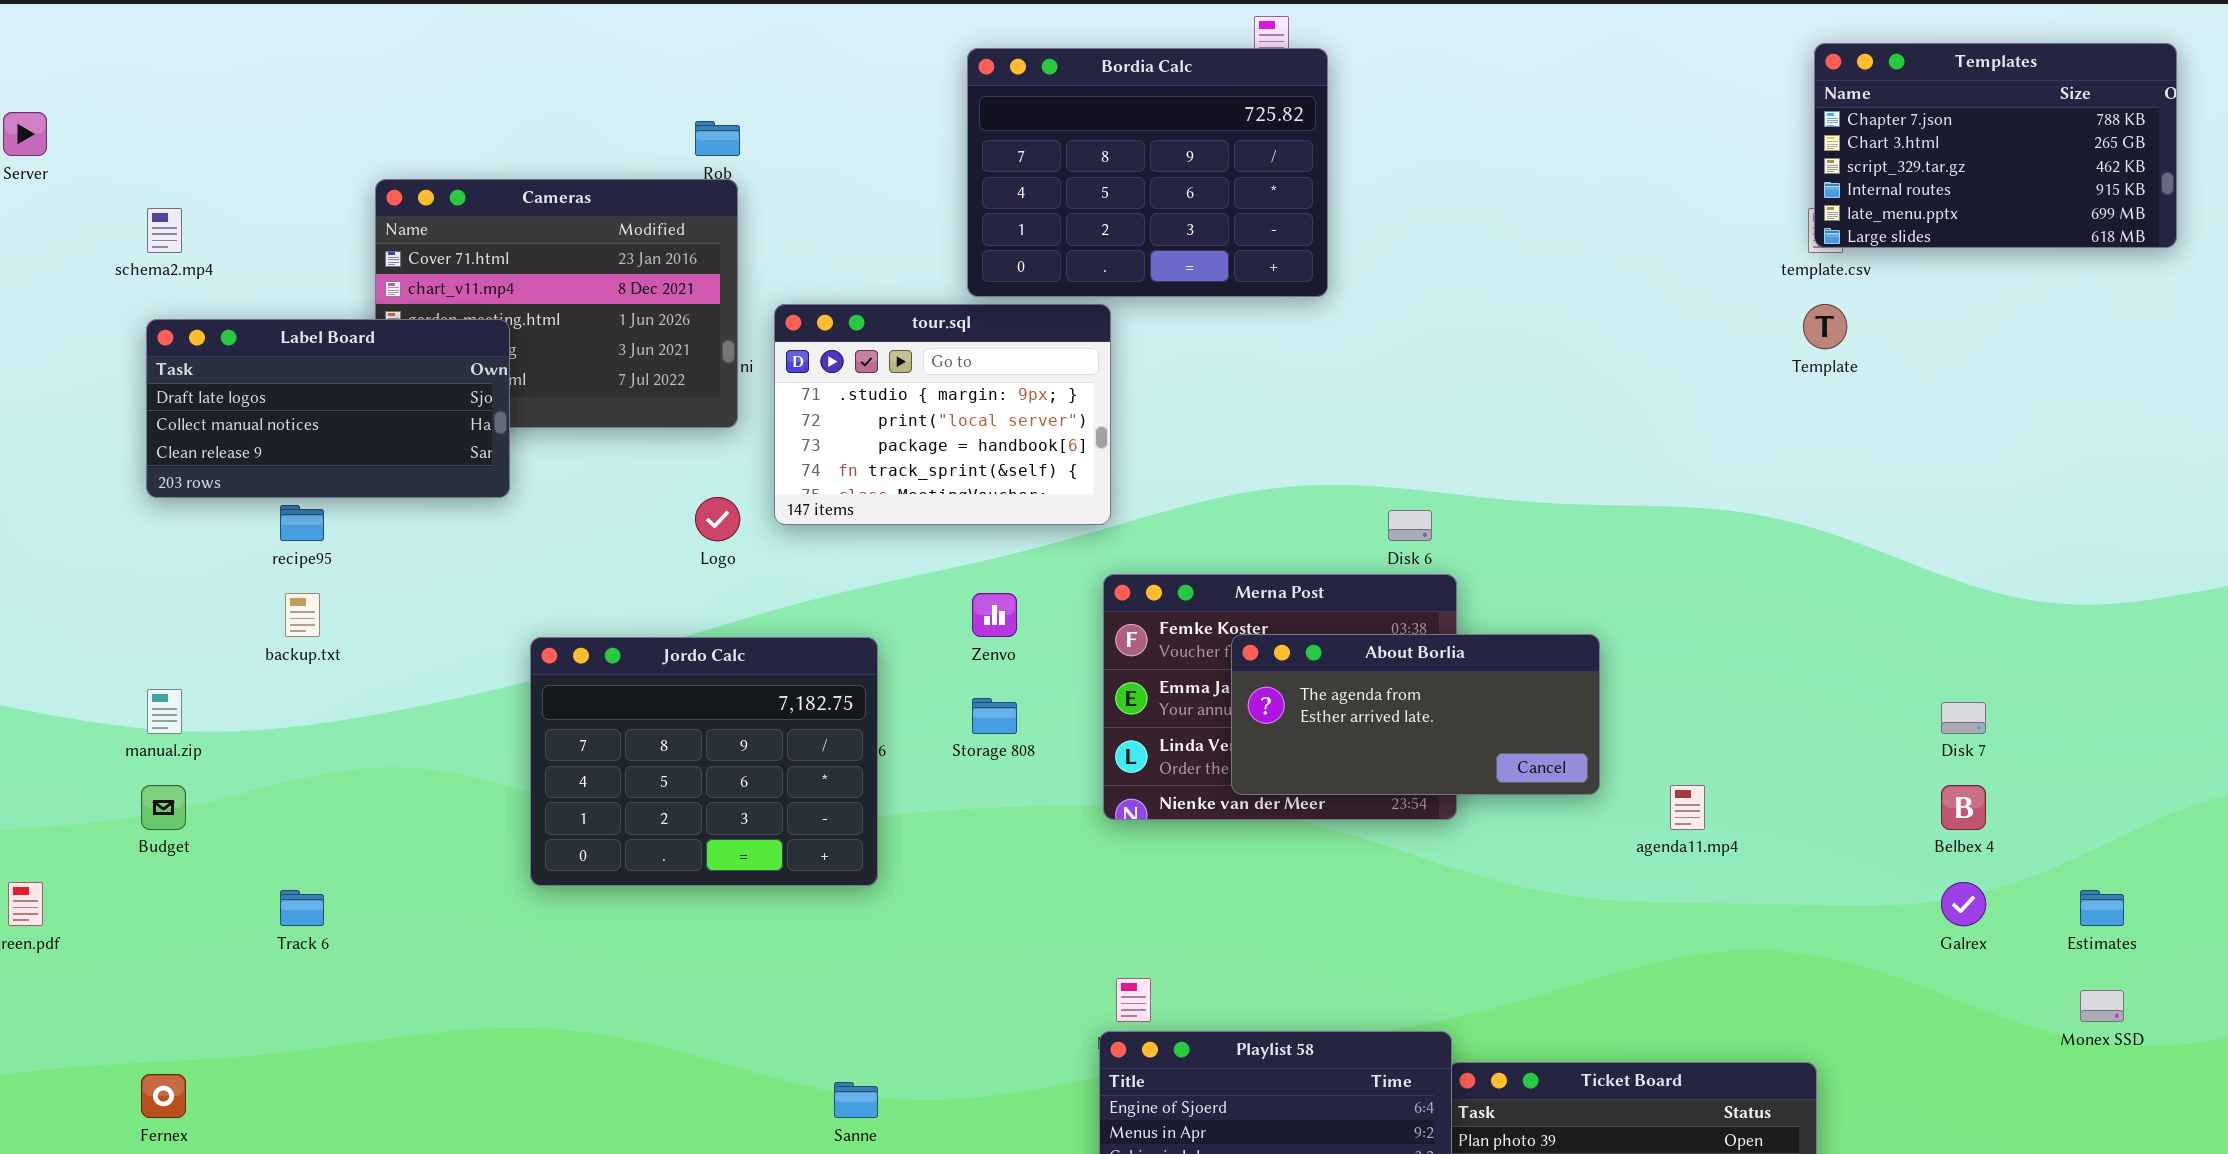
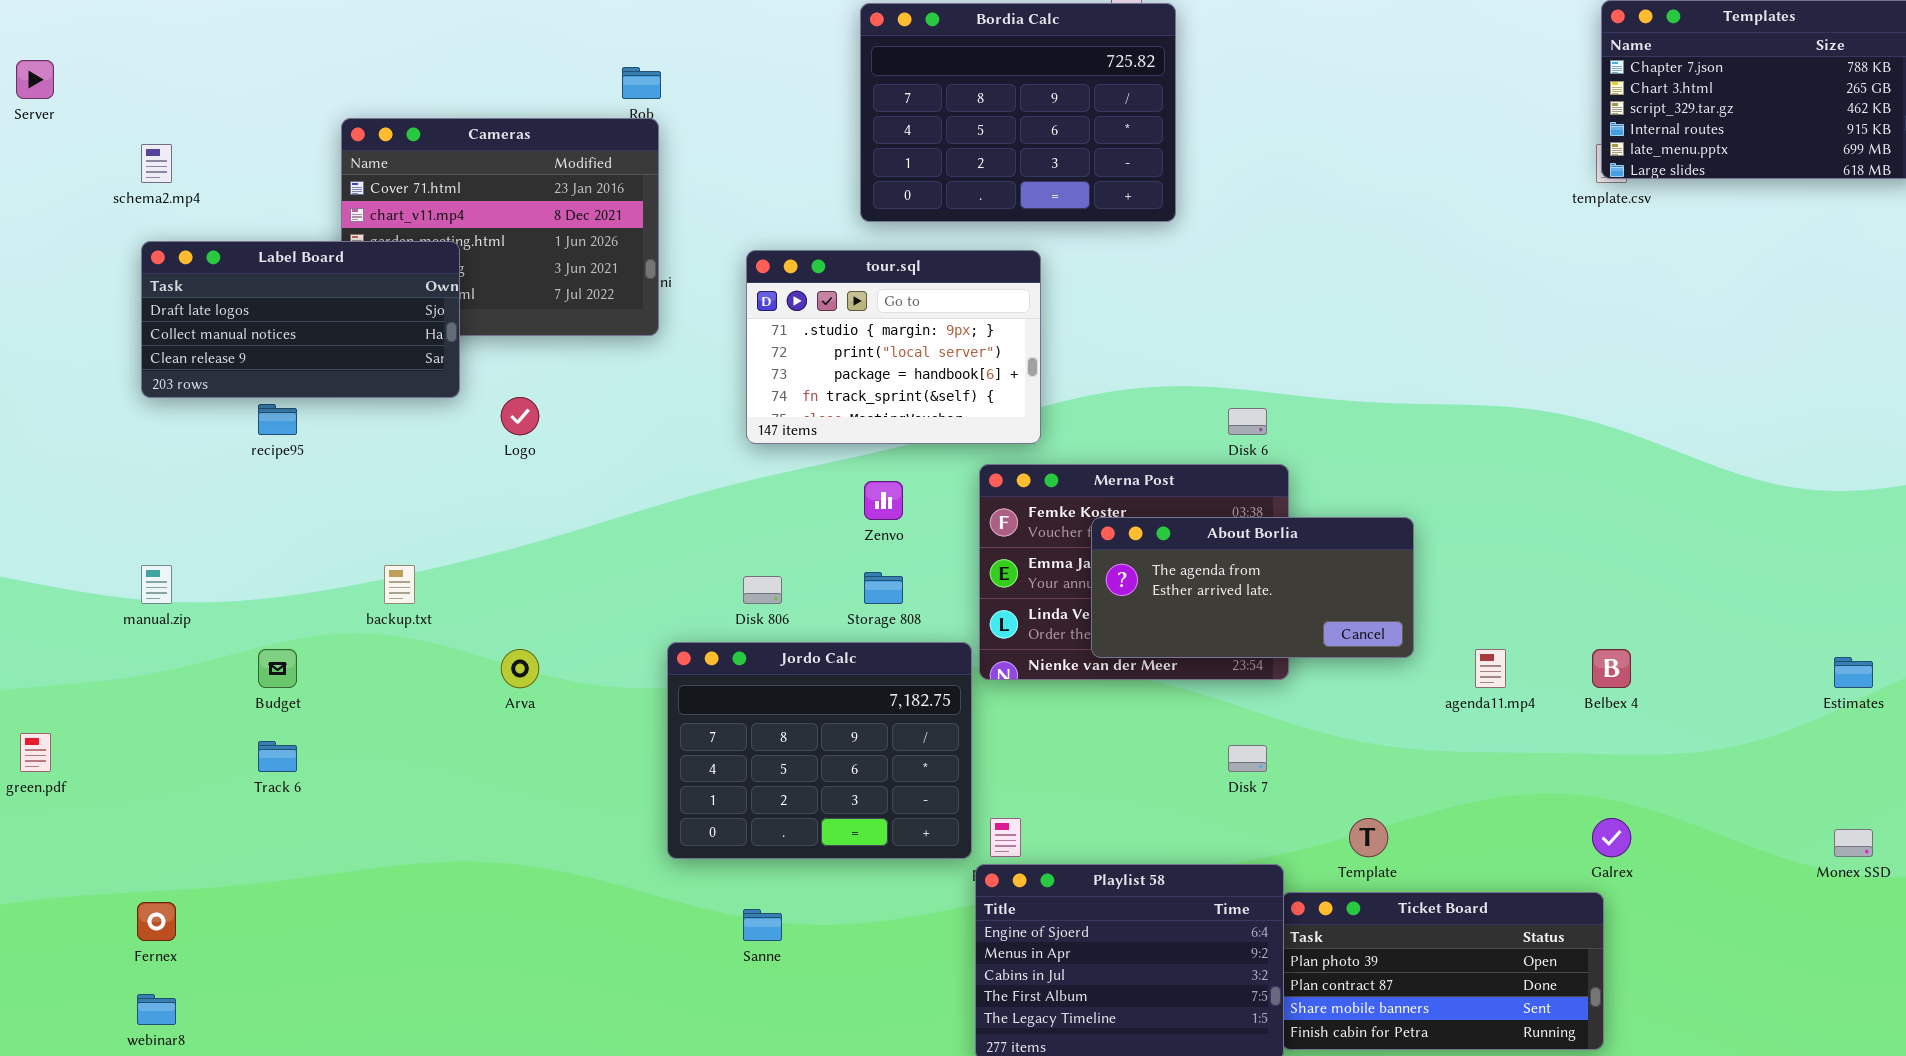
tour.sql: [774,304,1111,525] -> [746,250,1041,444], moved
Template: [1803,304,1847,349] -> [1349,818,1388,857], moved
Logo: [695,497,740,541] -> [501,397,539,435], moved
backup.txt: [285,593,320,637] -> [384,565,415,604], moved
Jordo Calc: [530,637,878,886] -> [667,642,972,859], moved
Disk 7: [1941,702,1986,734] -> [1228,745,1267,772], moved
Budget: [141,785,186,830] -> [258,649,297,688], moved
Belbex 4: [1941,785,1986,830] -> [1592,649,1631,688], moved
Galrex: [1941,882,1986,926] -> [1592,818,1631,857], moved
Estimates: [2080,890,2124,926] -> [1834,657,1873,688], moved

